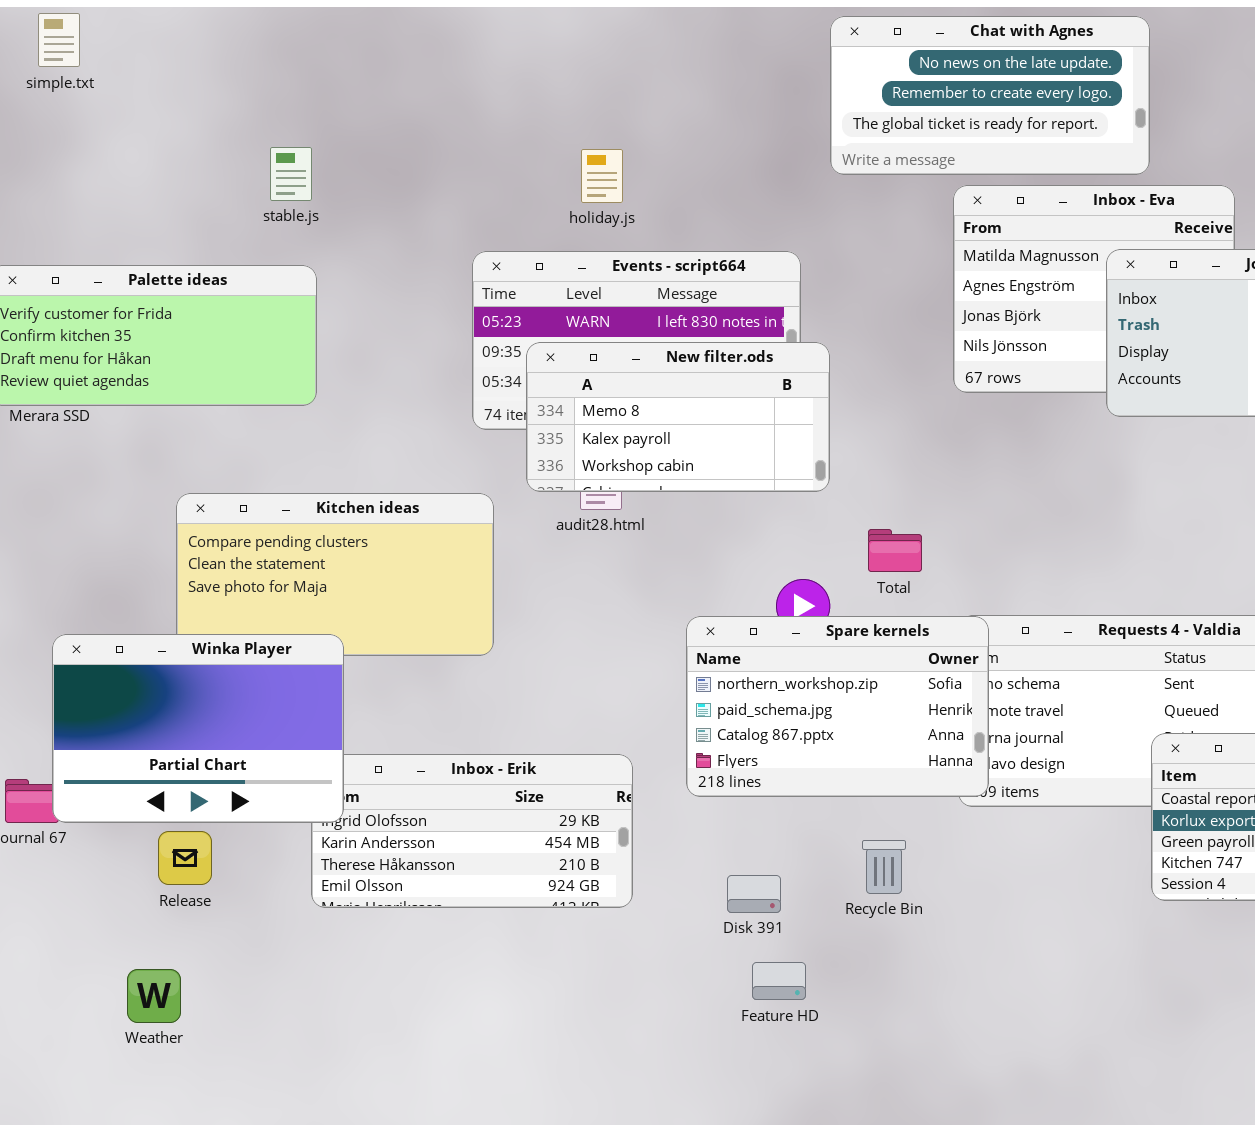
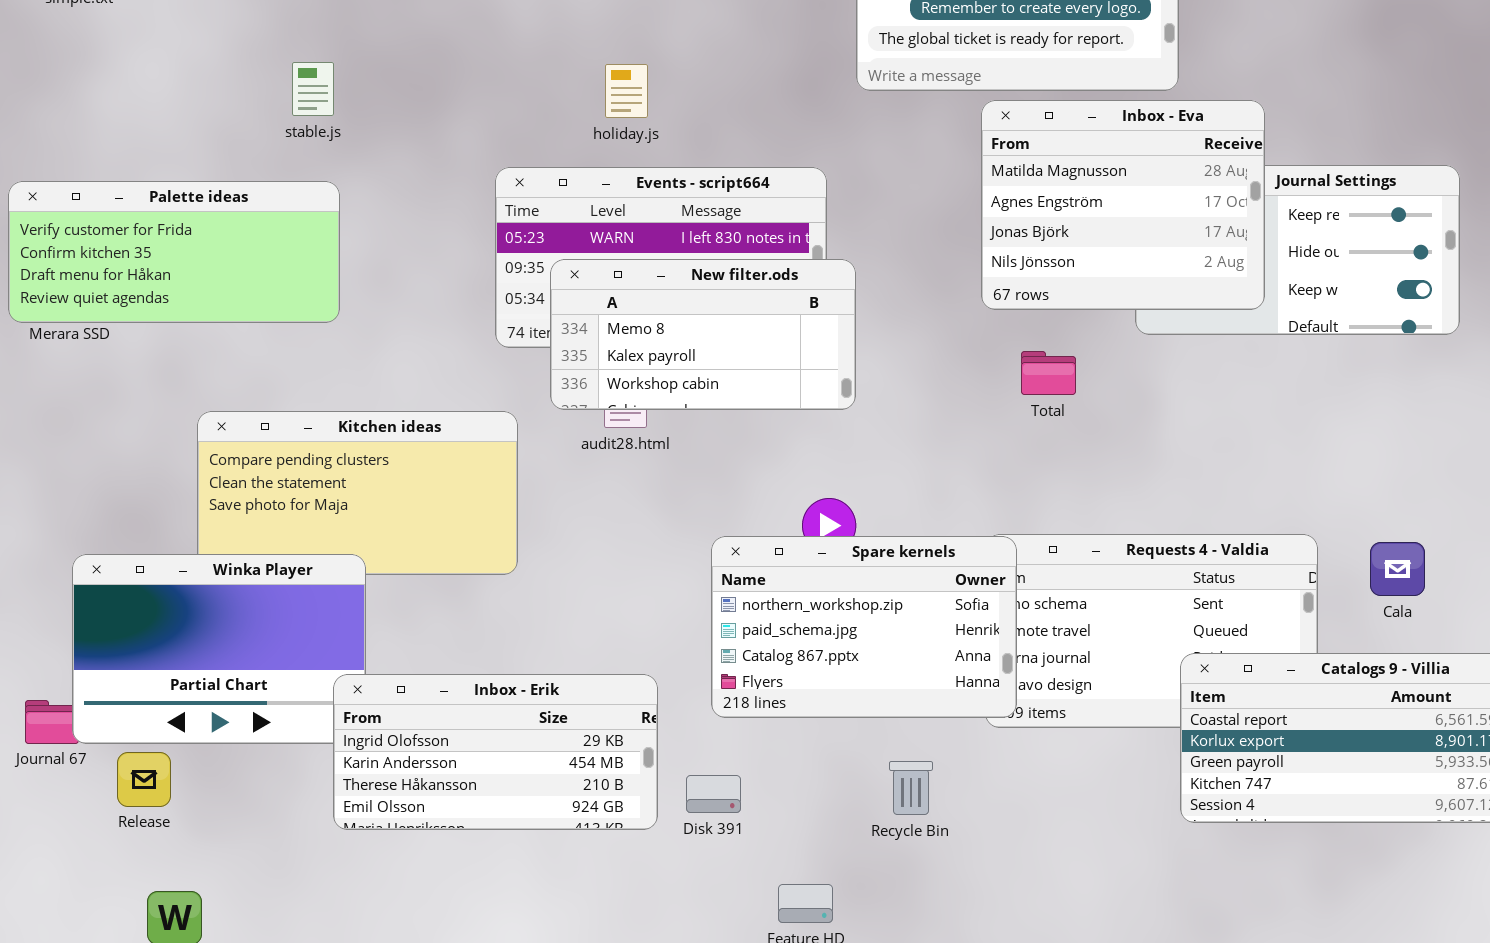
Inbox - Eva: [953,185,1235,393] -> [981,100,1265,310], raised
Total: [868,529,922,572] -> [1021,351,1076,395], moved
Inbox - Erik: [311,754,633,908] -> [333,674,658,830], raised
Release: [158,831,212,885] -> [117,752,171,807], moved
Disk 391: [727,875,781,913] -> [686,775,741,813], moved

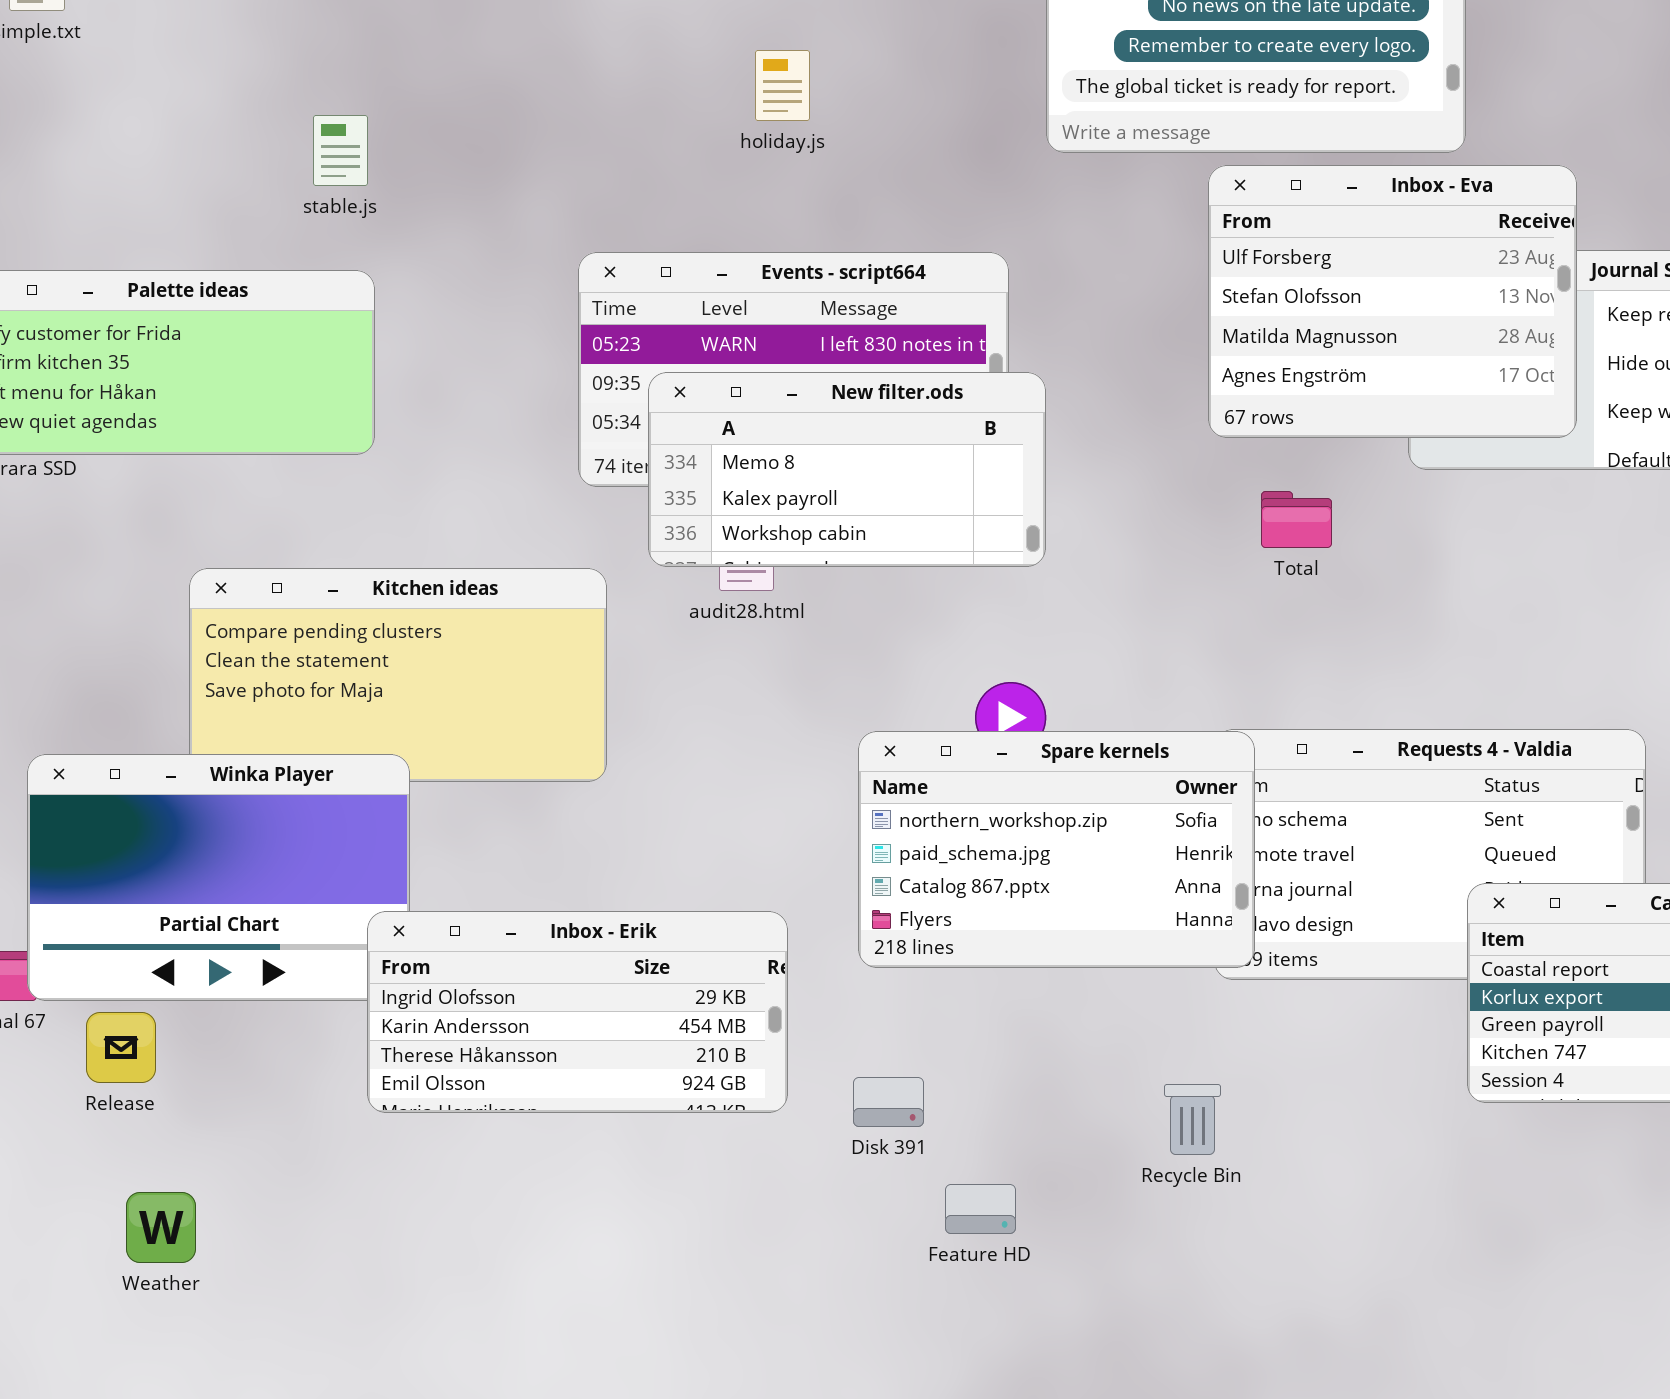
holiday.js: [605,64,648,118] -> [755,50,810,121], moved
Inbox - Eva: [981,100,1265,310] -> [1208,165,1577,438], scrolled up 2 rows
Recycle Bin: [889,761,933,815] -> [1164,1084,1221,1155], moved
Disk 391: [686,775,741,813] -> [853,1077,924,1127], moved

